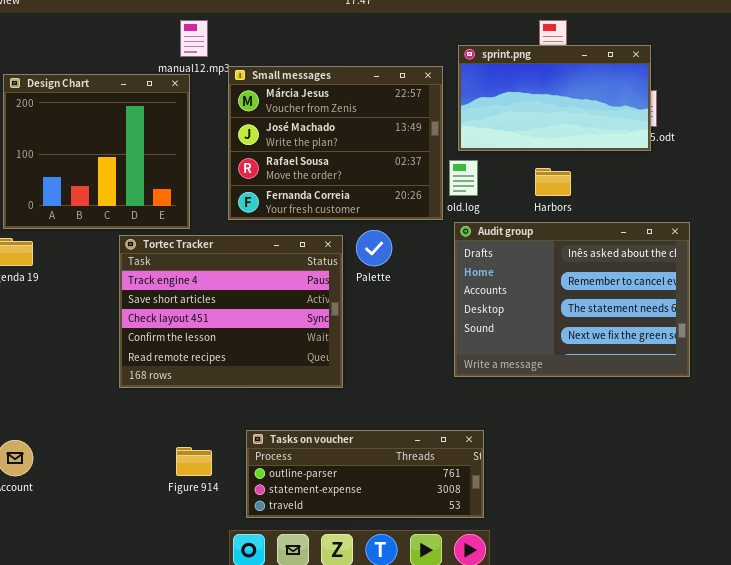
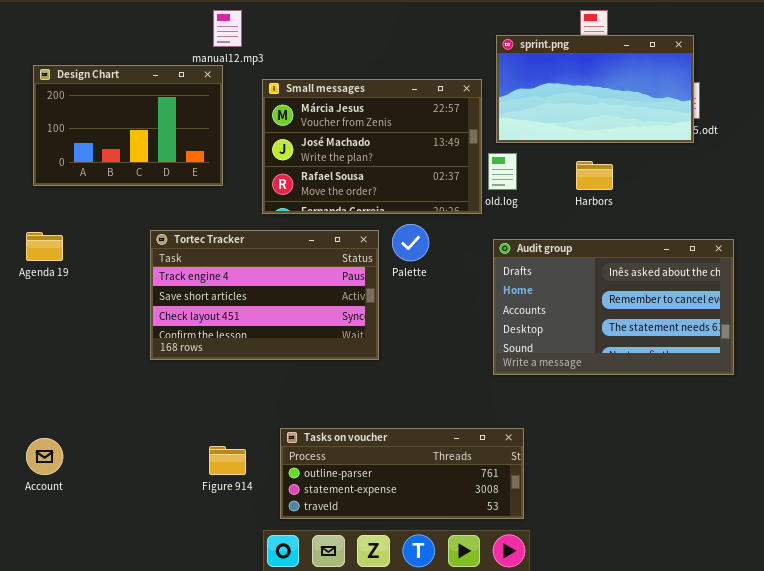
Small messages: [228,66,443,220] -> [262,79,482,214], resized
Design Chart: [3,74,190,229] -> [33,65,223,186], resized
Audit group: [454,222,690,377] -> [493,239,734,375], resized
Tortec Tracker: [119,235,343,388] -> [150,230,379,360], resized

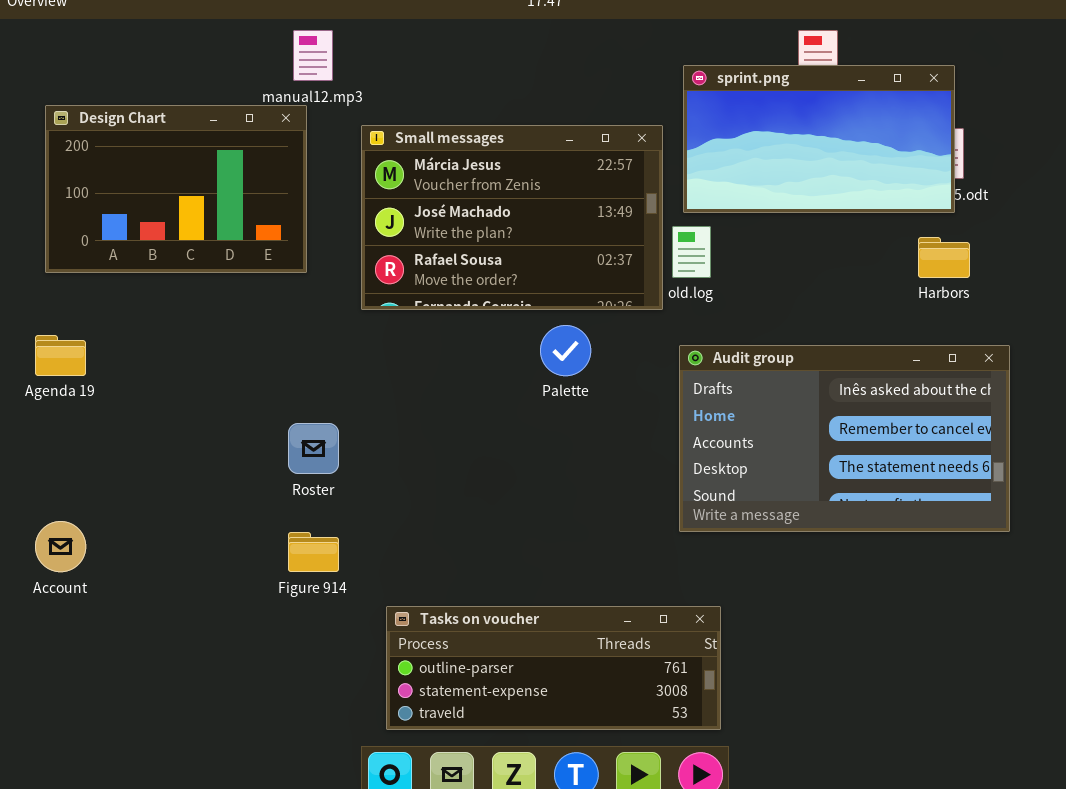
Harbors: [576,161,613,190] -> [918,237,970,278], moved
Tortec Tracker: [150,230,379,360] -> none, closed
Account: [26,438,63,475] -> [35,521,86,572], moved
Figure 914: [209,446,246,475] -> [288,532,339,572], moved

